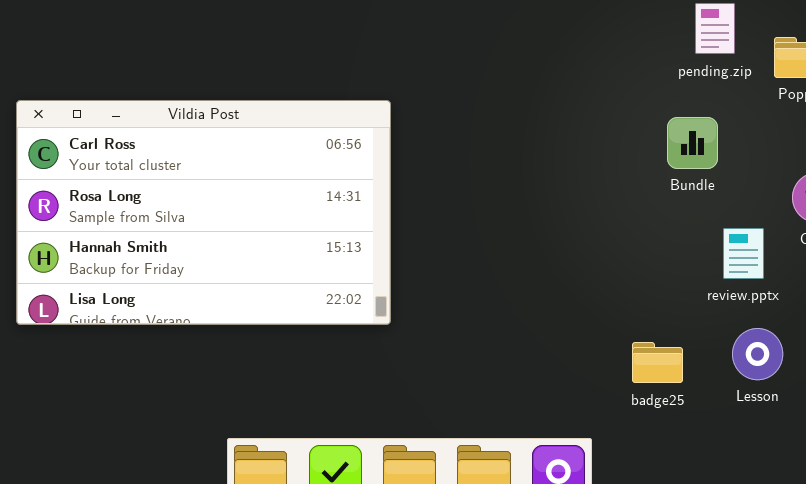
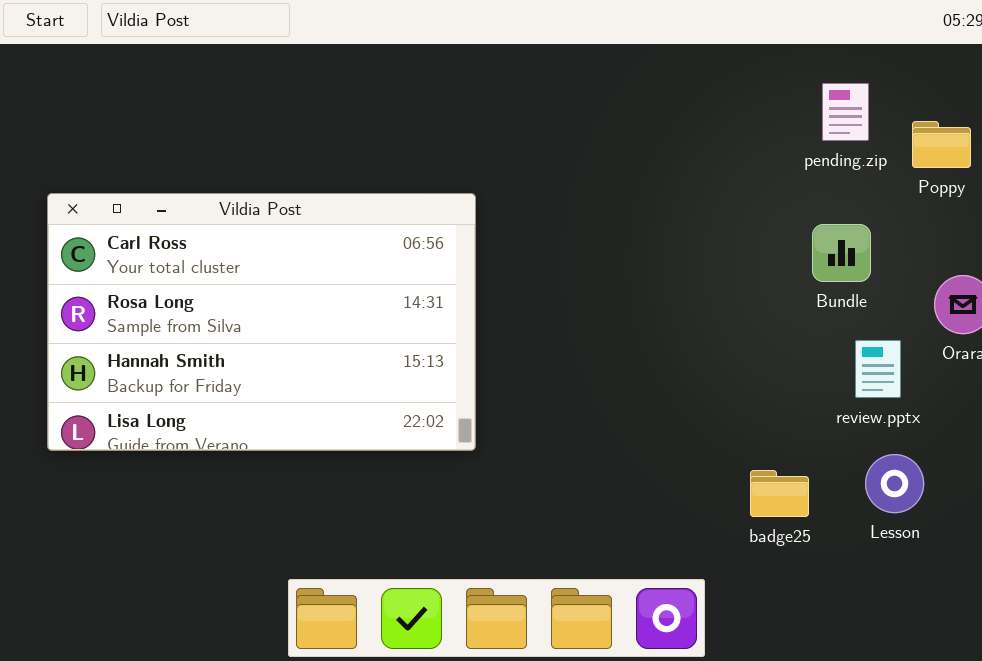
Bundle: [667,117,718,169] -> [812,224,871,282], moved

